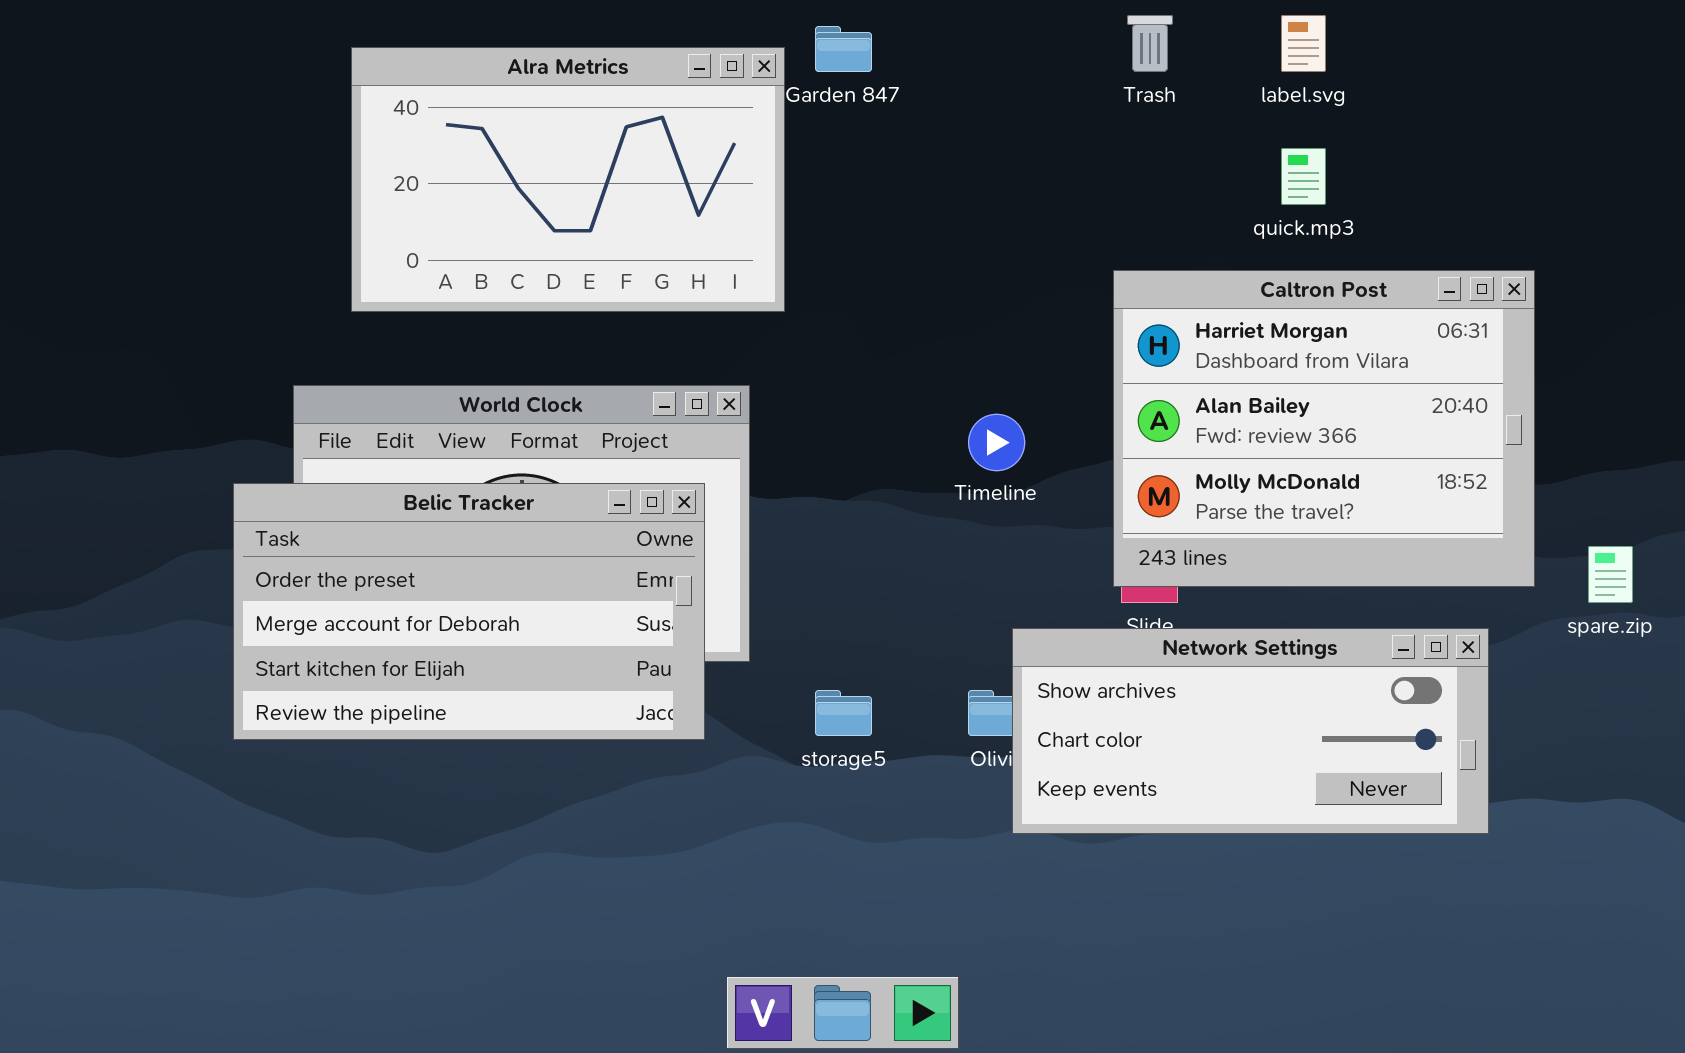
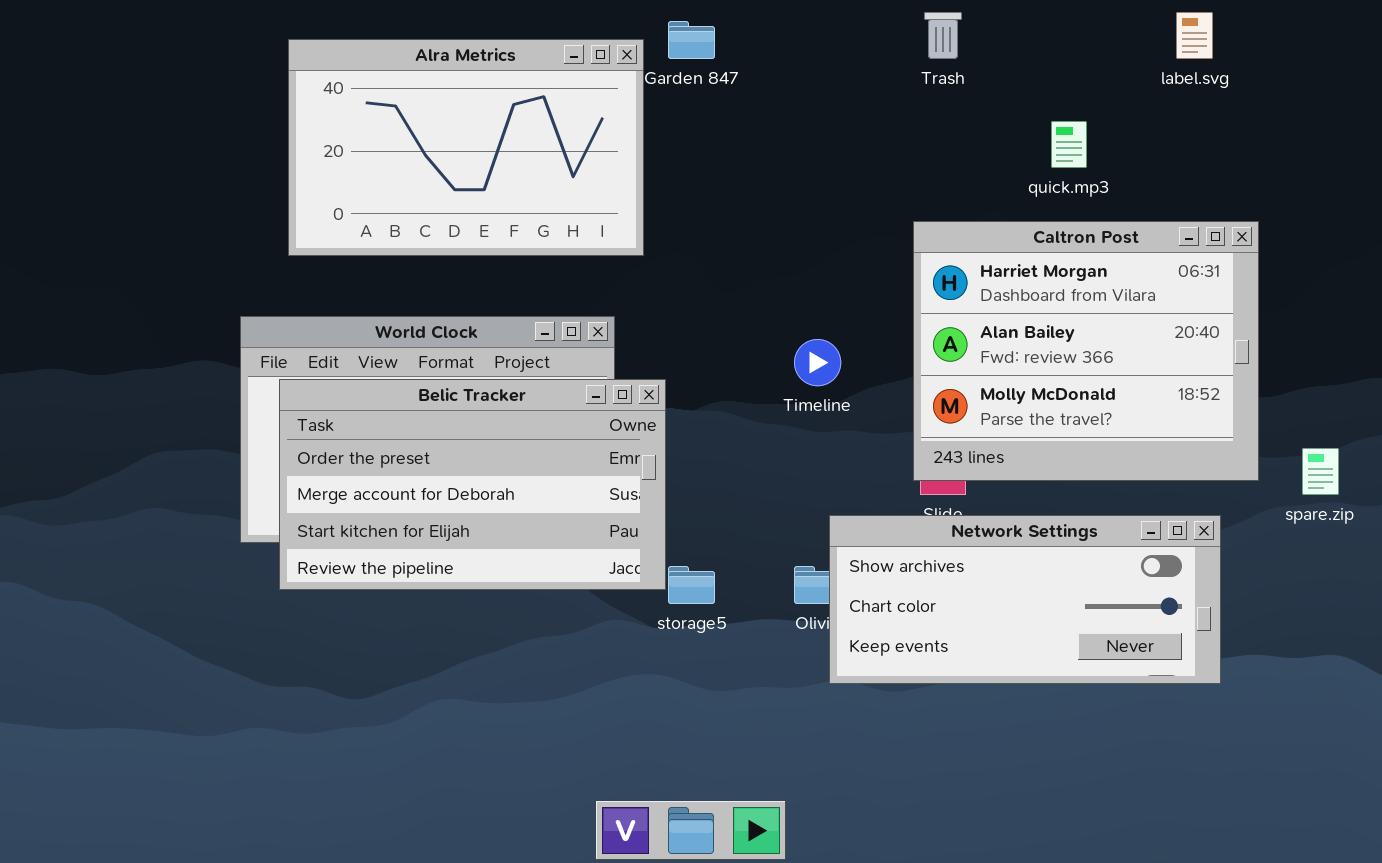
label.svg: [1281,15,1326,72] -> [1176,12,1213,59], moved
Belic Tracker: [233,483,705,740] -> [279,379,666,590], moved

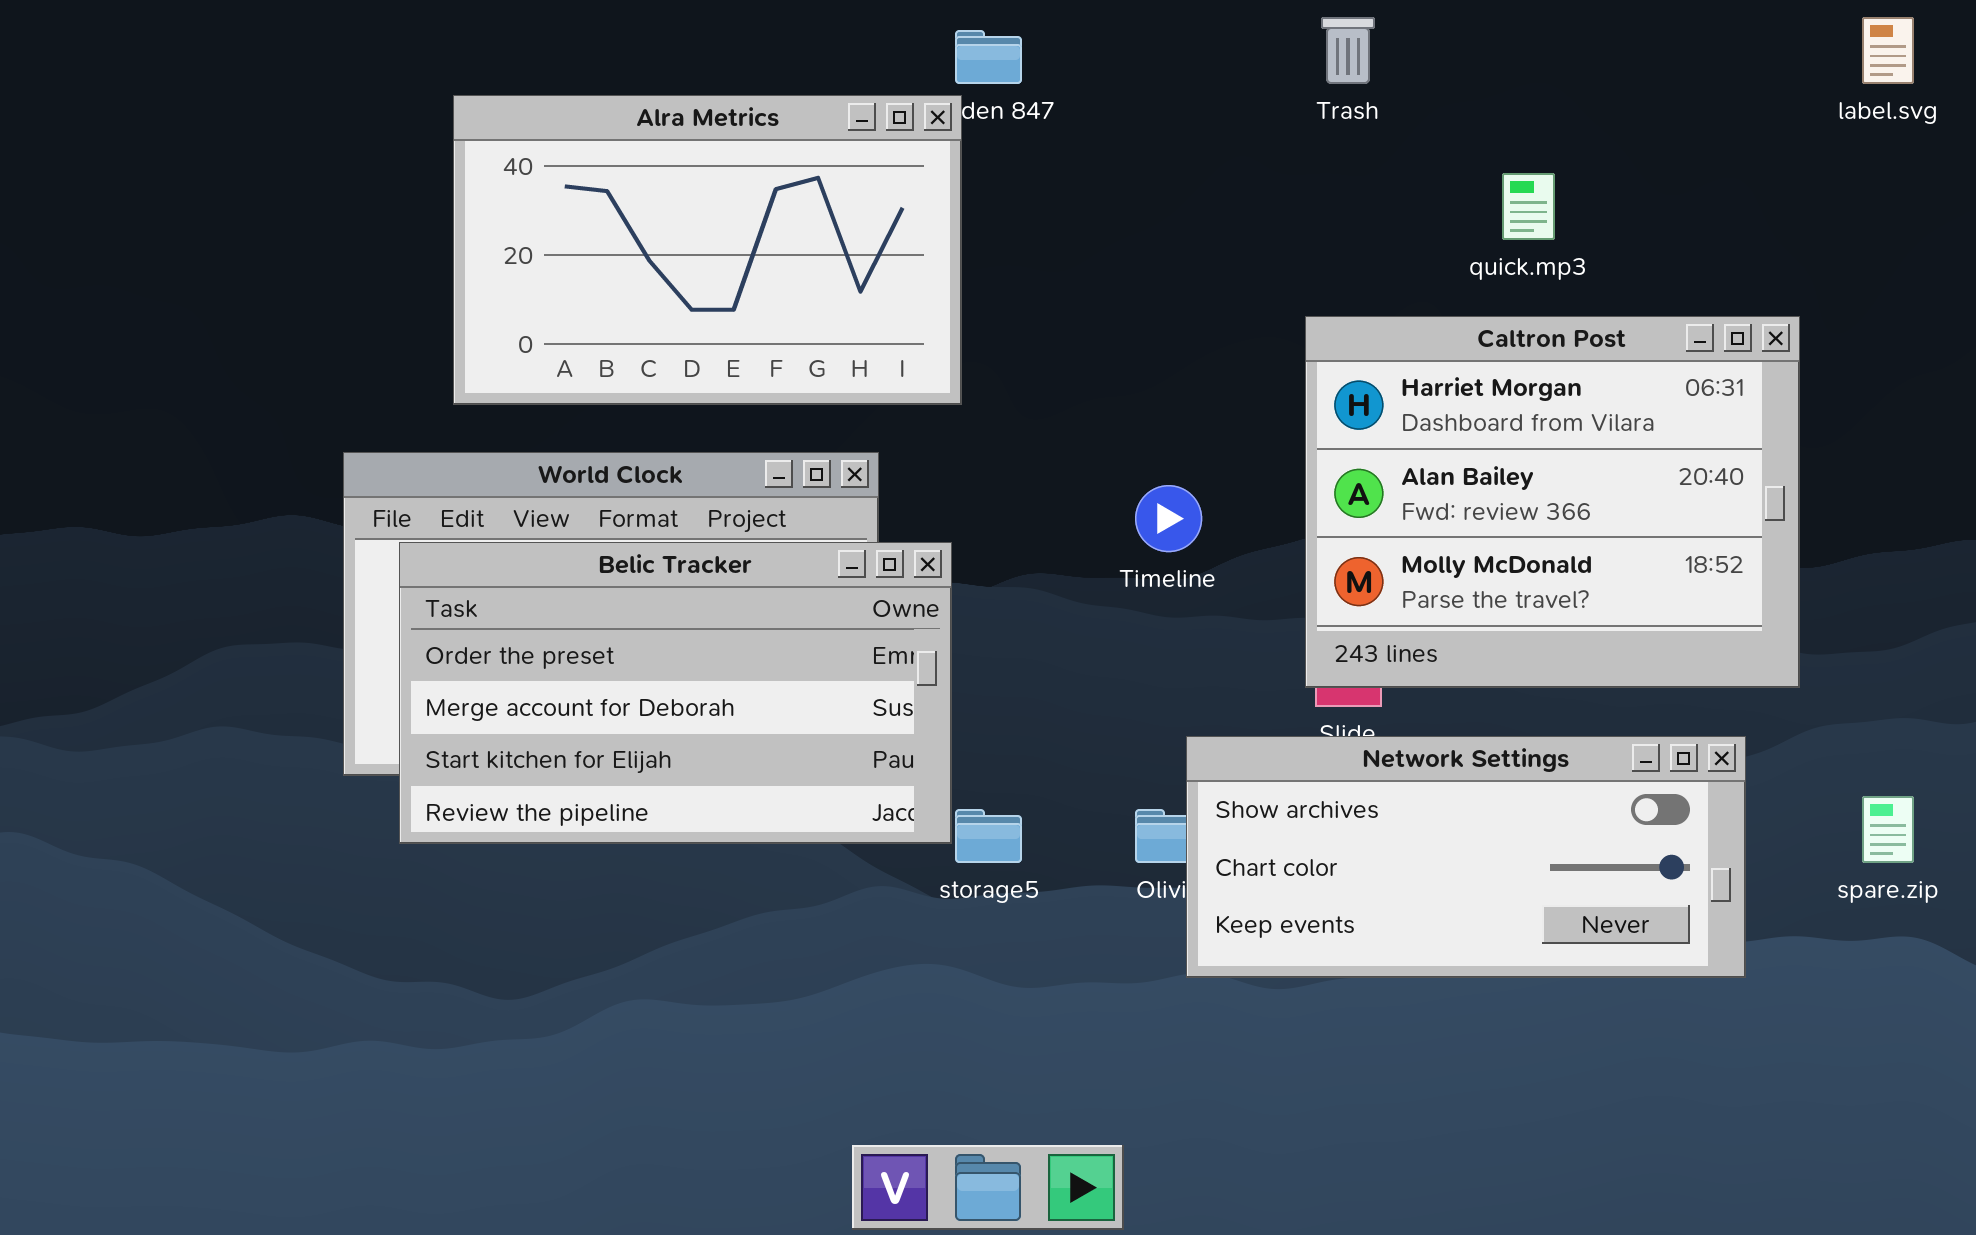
label.svg: [1176,12,1213,59] -> [1862,17,1914,84], moved
Alra Metrics: [288,39,644,256] -> [453,95,962,405], moved
spare.zip: [1302,448,1339,495] -> [1862,796,1914,863], moved

